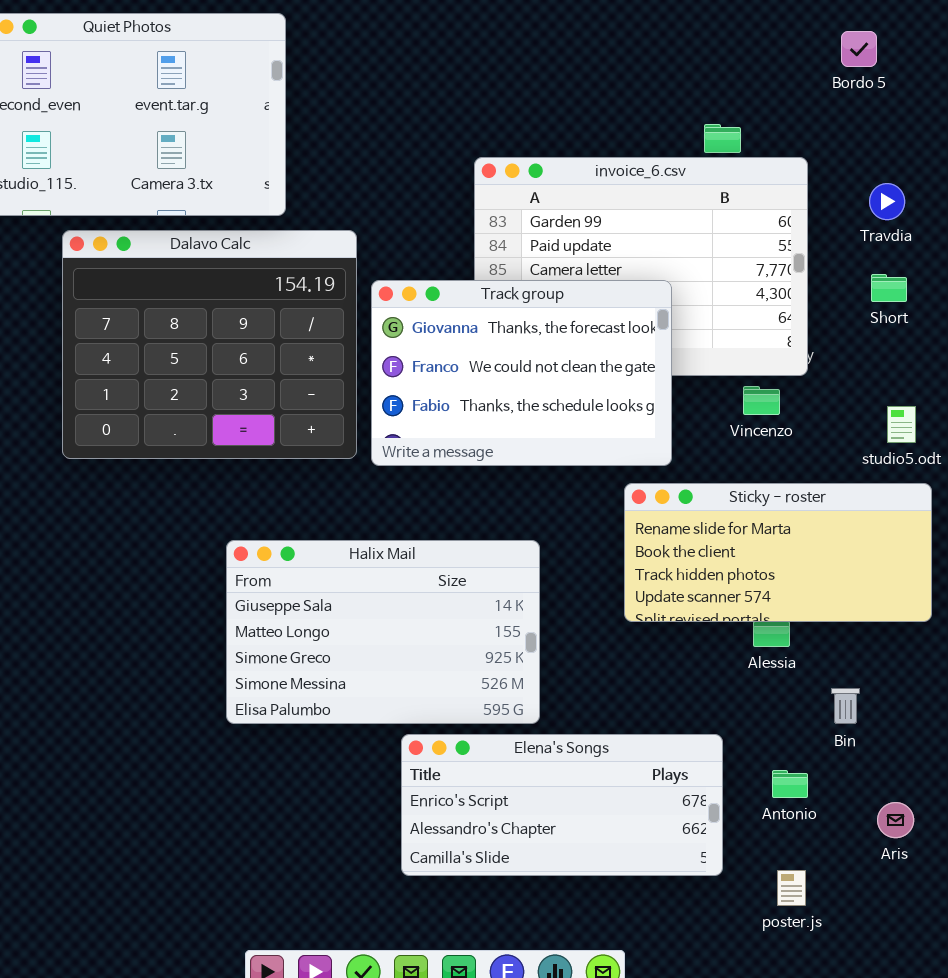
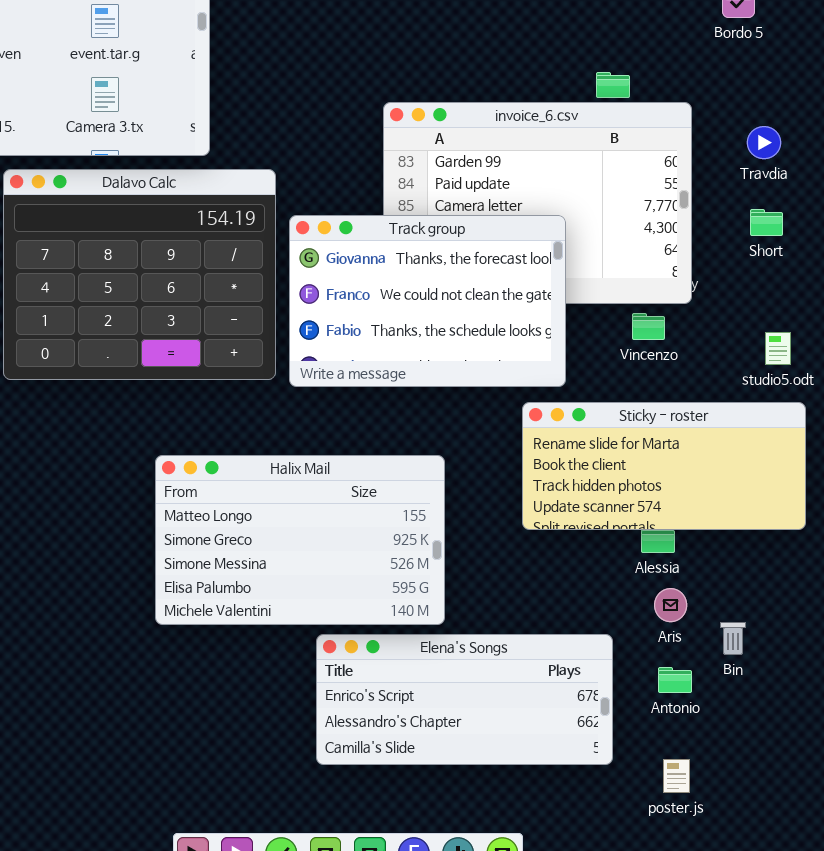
Halix Mail: [226,540,540,724] -> [155,455,445,625], scrolled down 1 row
Bin: [831,688,860,724] -> [720,622,746,655], moved
Aris: [877,802,914,838] -> [654,588,687,622], moved

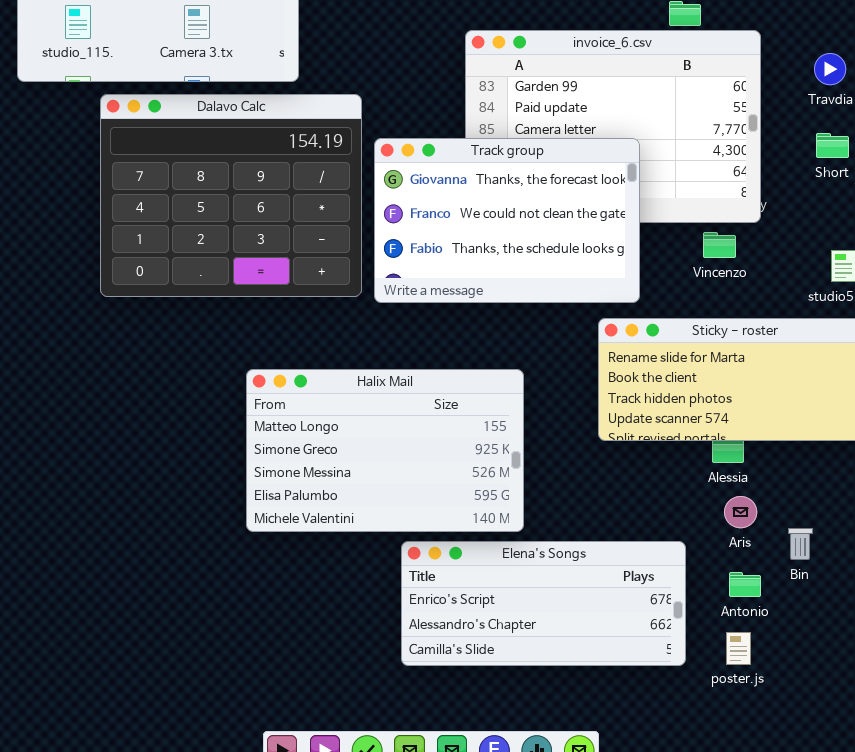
poster.js: [663,759,690,793] -> [726,632,751,665], moved

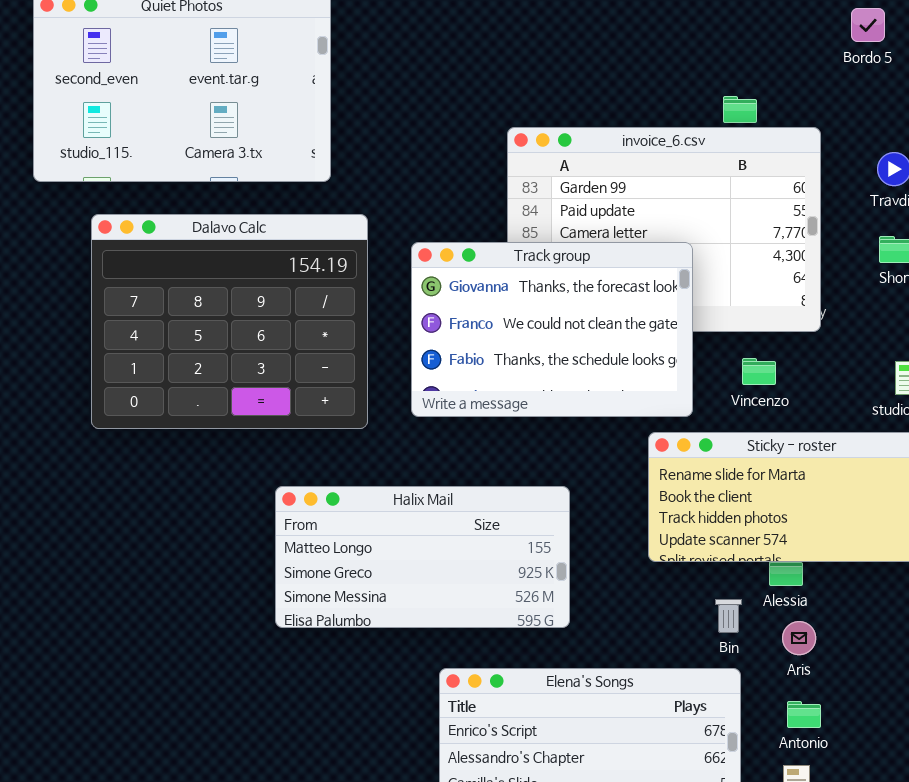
Dalavo Calc: [100,94,362,297] -> [91,214,368,429], moved
Vincenzo: [703,232,736,258] -> [742,358,776,385], moved
Halix Mail: [246,369,524,532] -> [275,486,570,628], resized
Bin: [788,528,813,560] -> [715,599,742,633], moved

